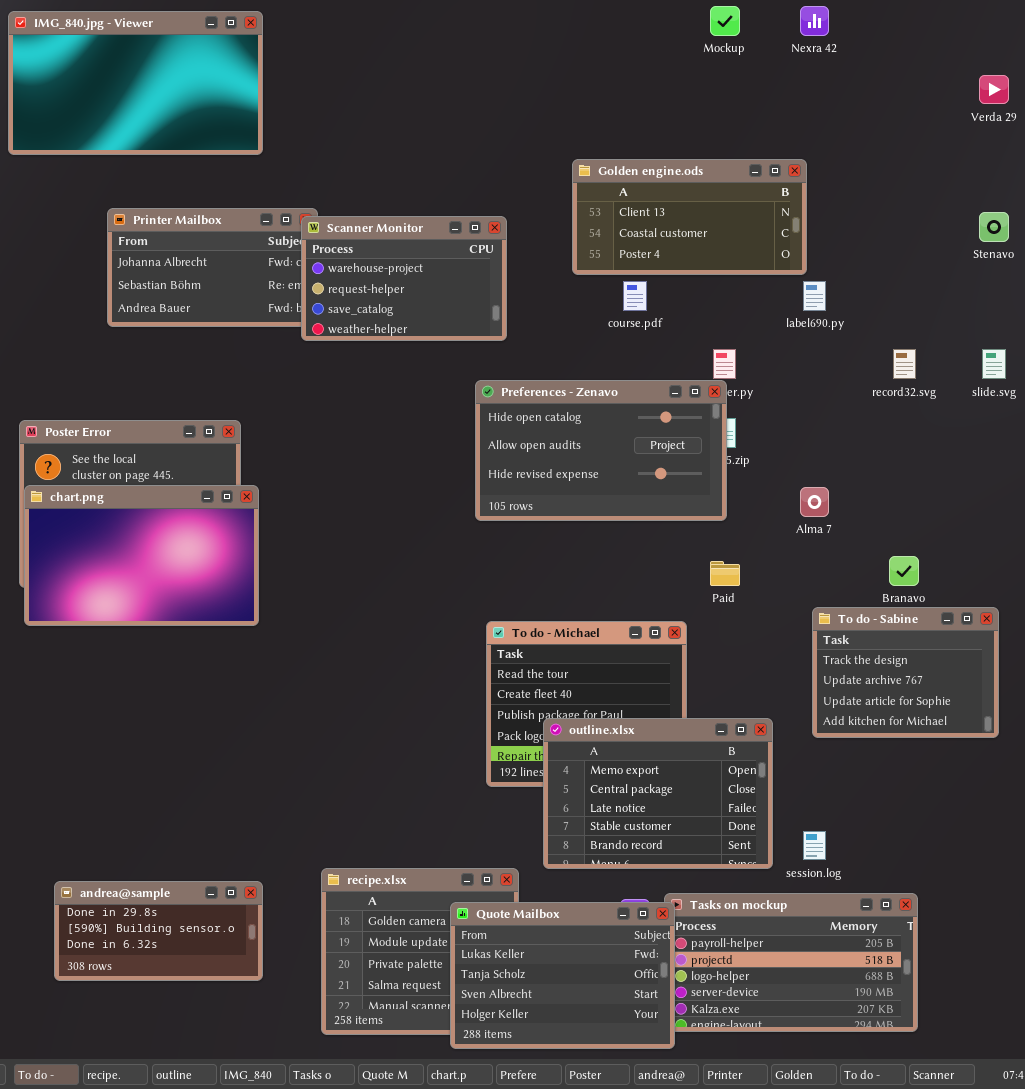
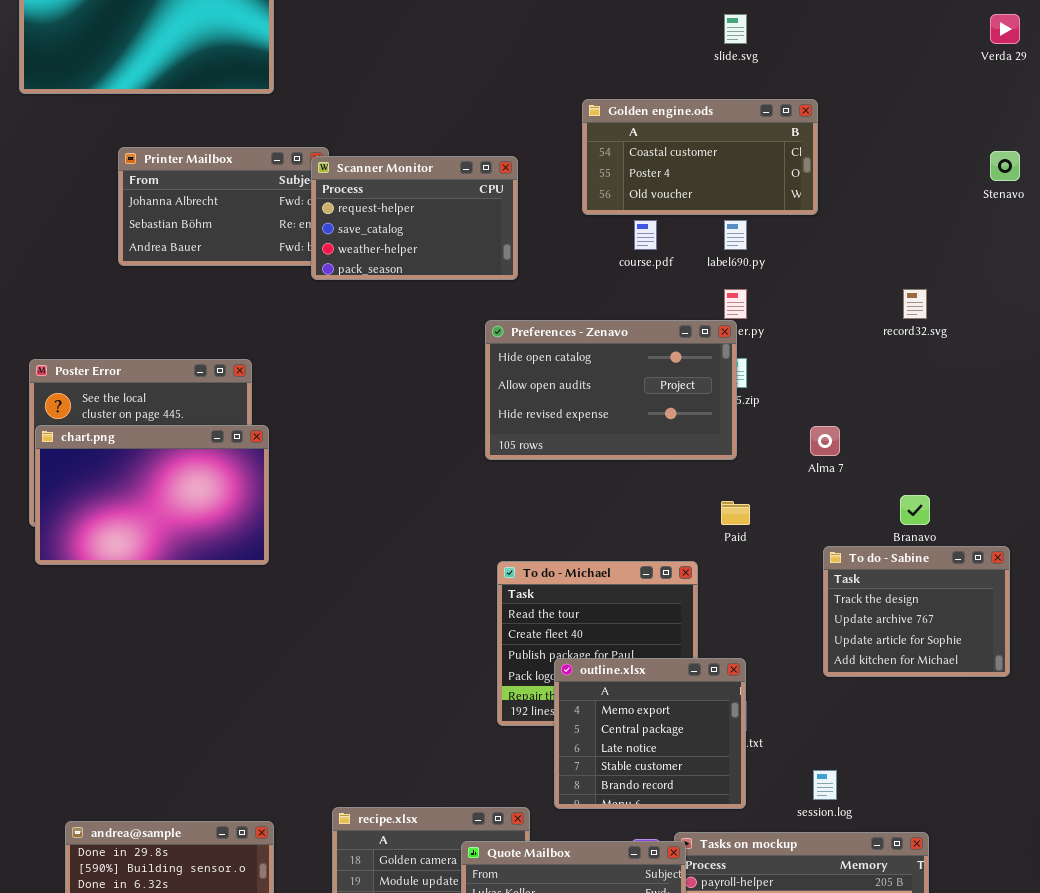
Golden engine.ods: [572,159,807,275] -> [582,99,818,215], scrolled down 1 row
Scanner Monitor: [301,216,507,341] -> [311,156,518,280], scrolled down 1 row
label690.py: [803,281,826,311] -> [724,220,747,250], moved
slide.svg: [982,349,1006,379] -> [724,14,747,44], moved
outline.xlsx: [543,718,773,869] -> [554,658,746,809], resized

